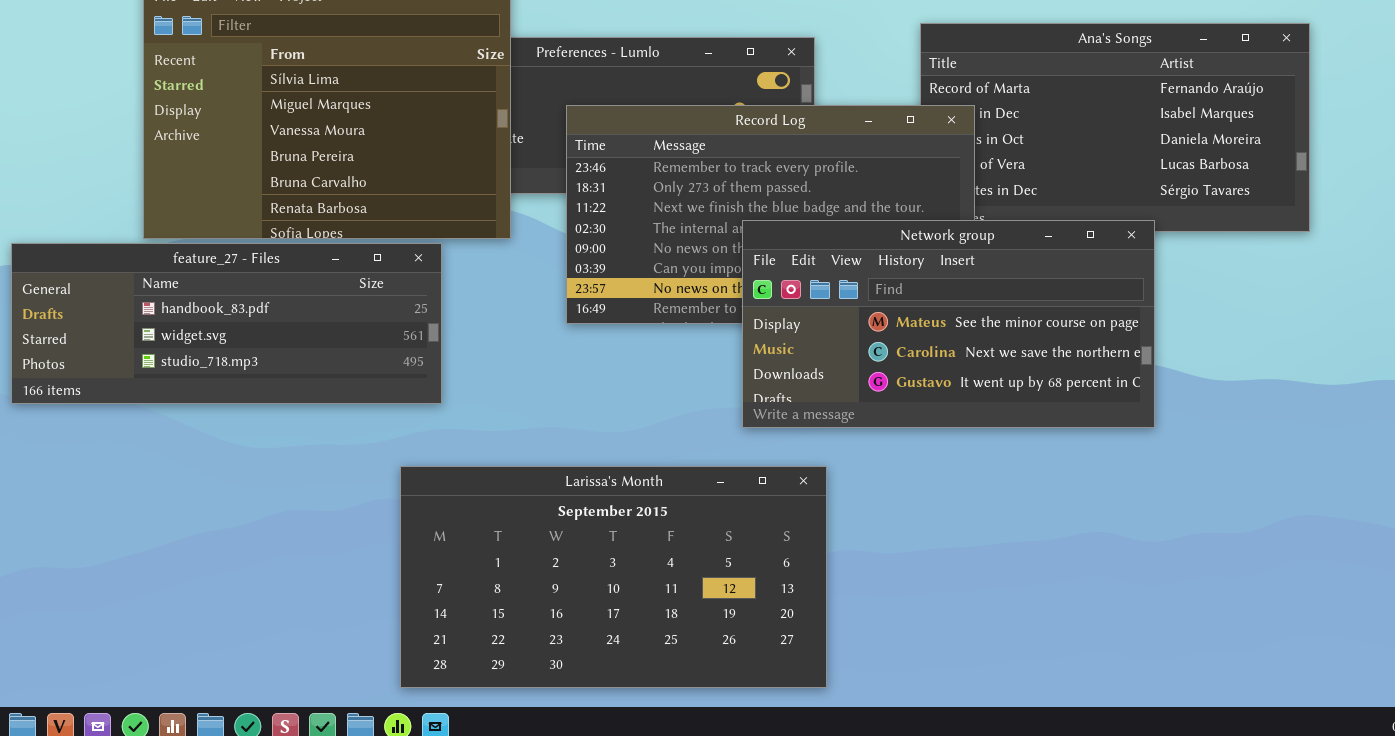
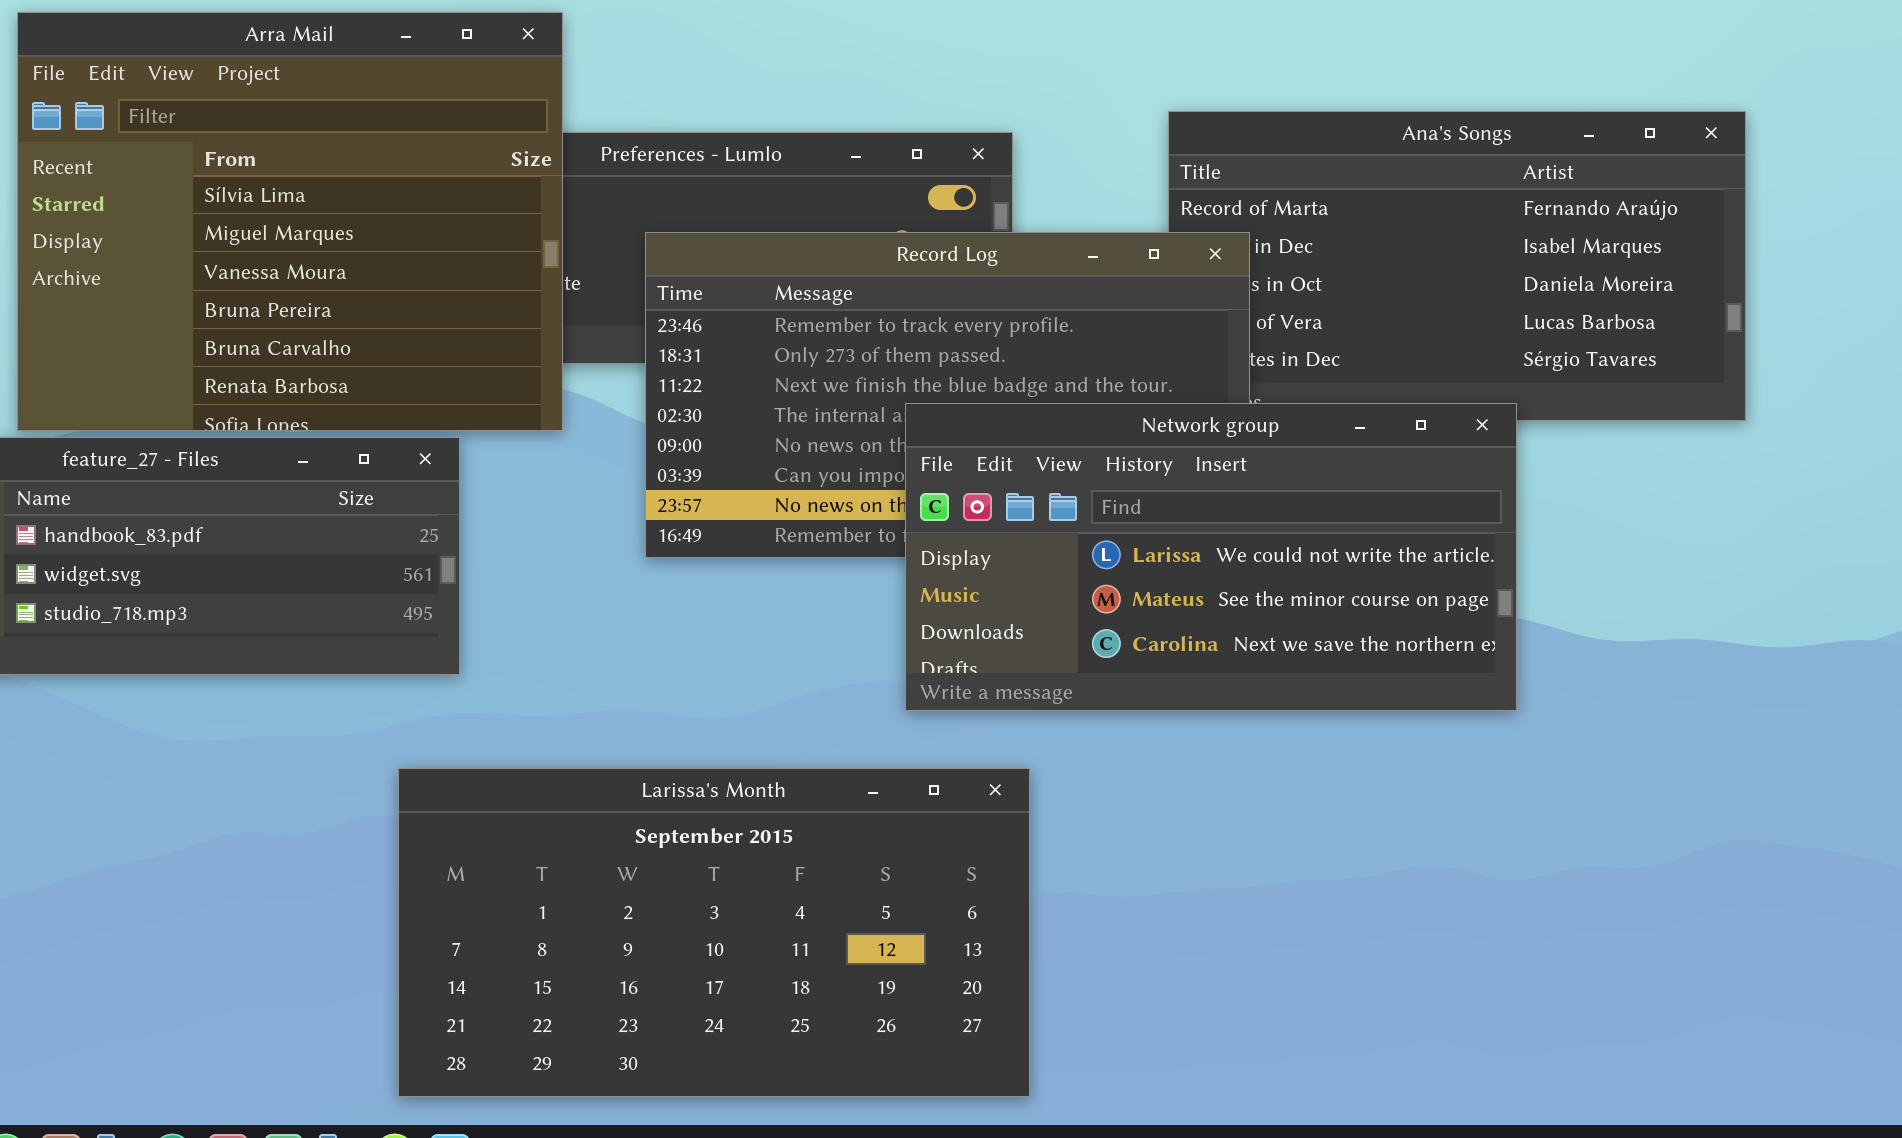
Network group: [742,220,1155,428] -> [905,403,1517,711], scrolled up 1 row

